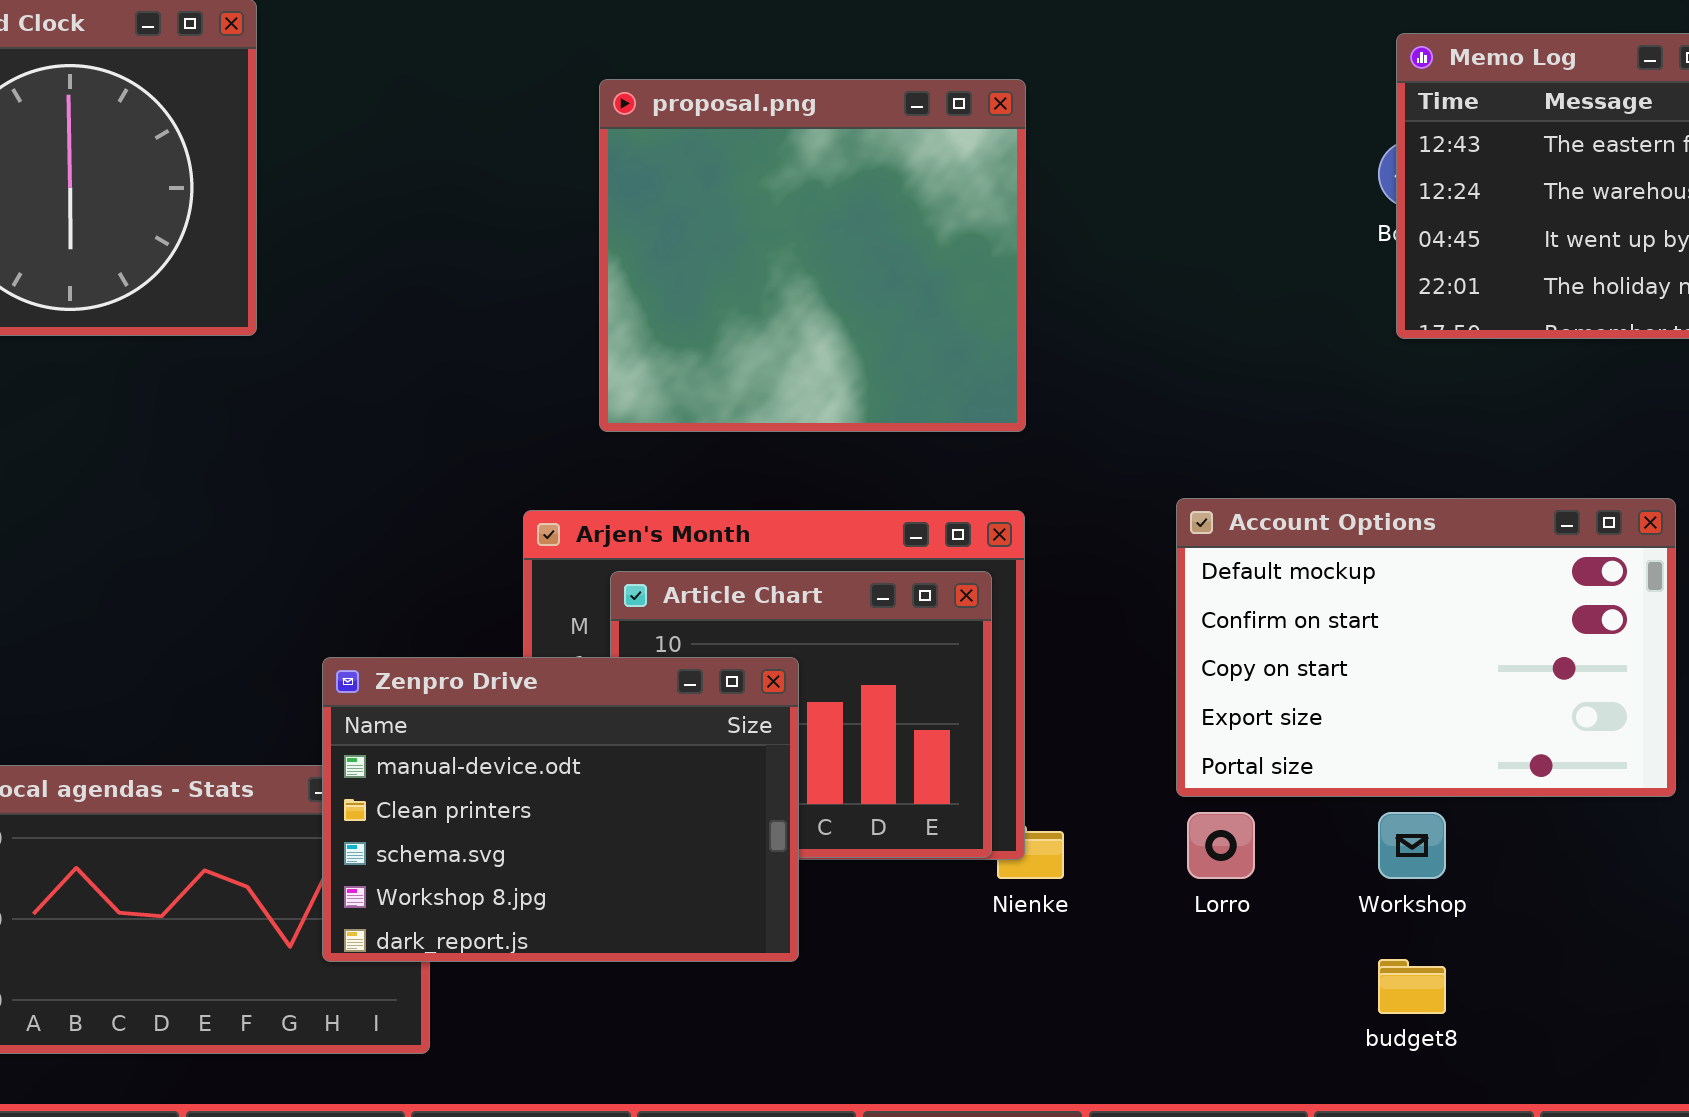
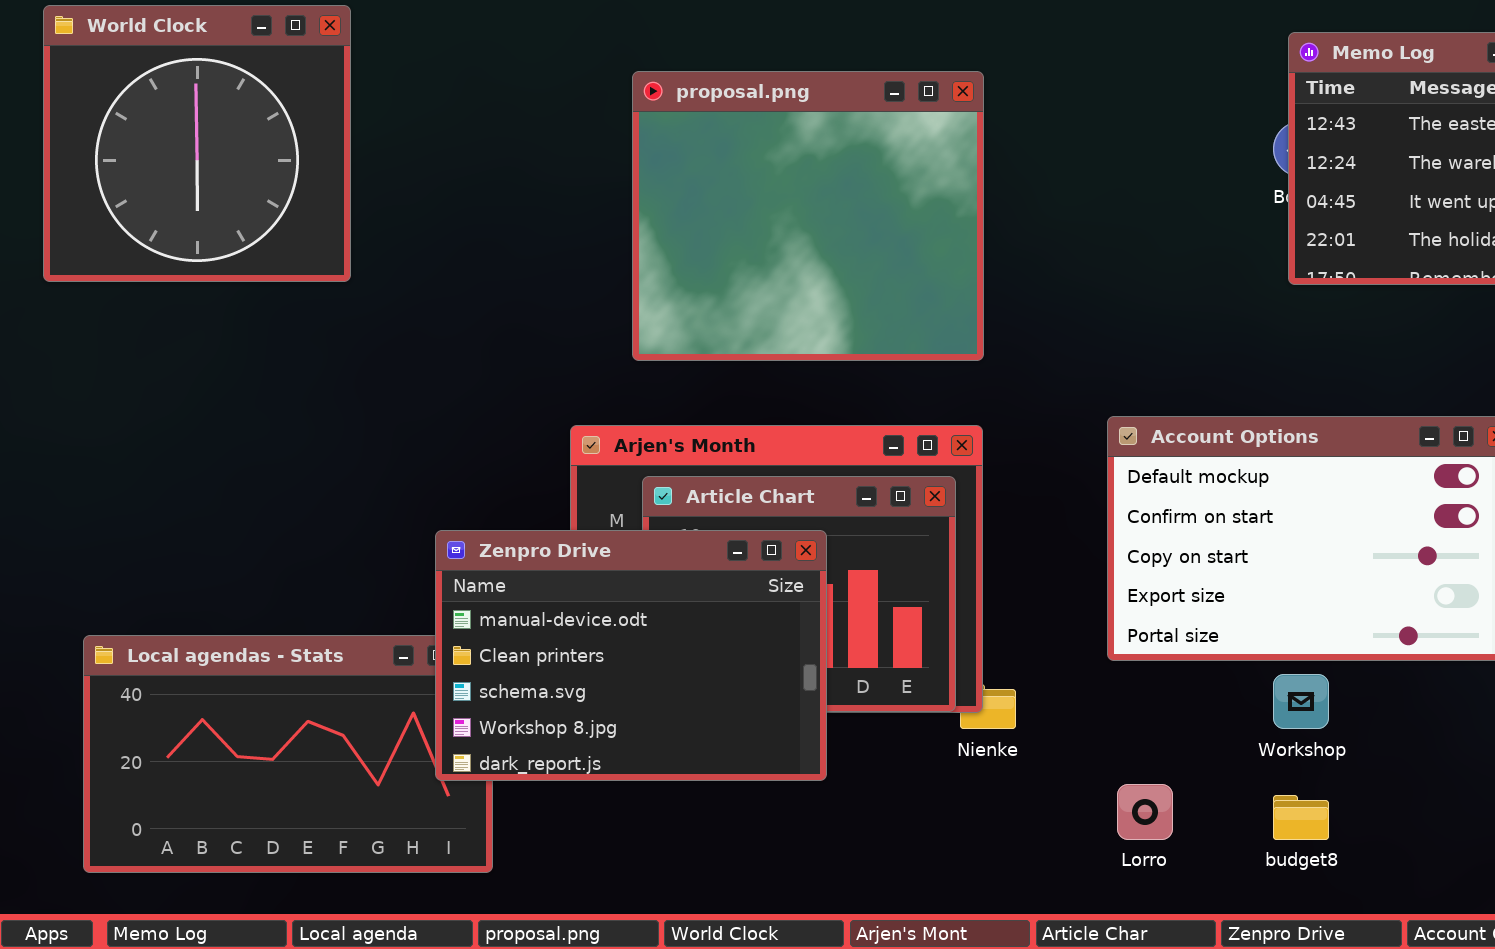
Zenpro Drive: [322,657,799,962] -> [435,530,827,781], moved
Lorro: [1187,812,1255,879] -> [1117,784,1173,840], moved

